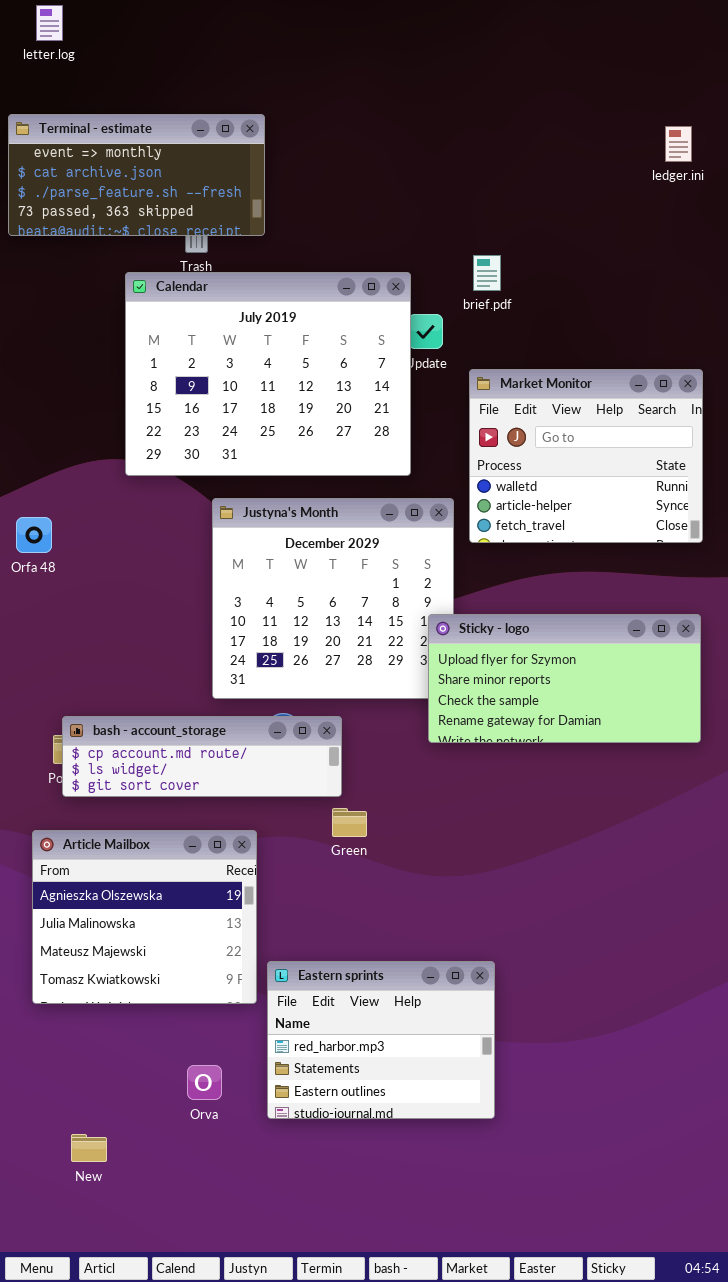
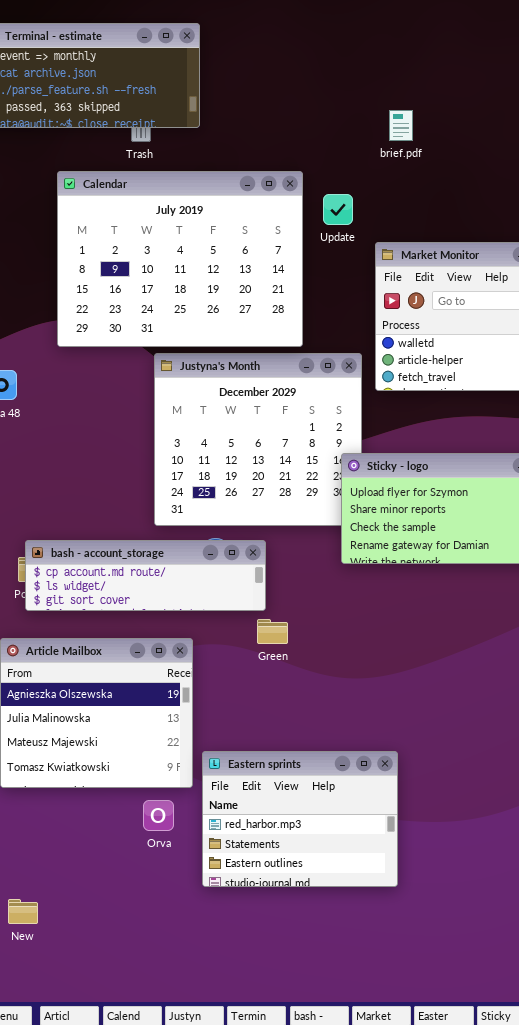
brief.pdf: [473,255,501,291] -> [389,110,413,141], moved
Calendar: [125,272,411,476] -> [57,171,303,347], moved
Orva: [187,1065,222,1100] -> [143,800,174,831], moved
New: [71,1134,107,1162] -> [8,899,38,924], moved

